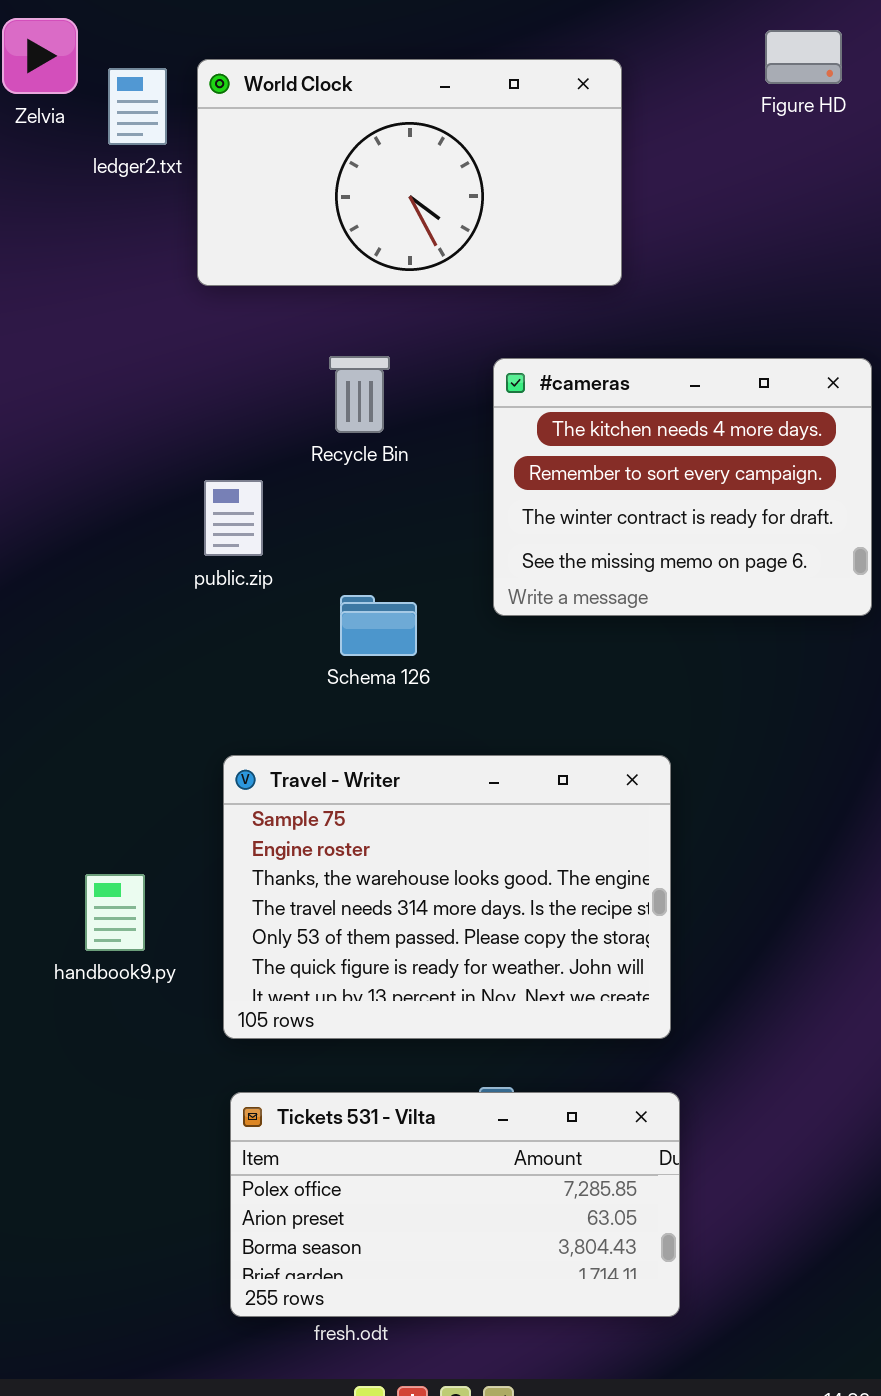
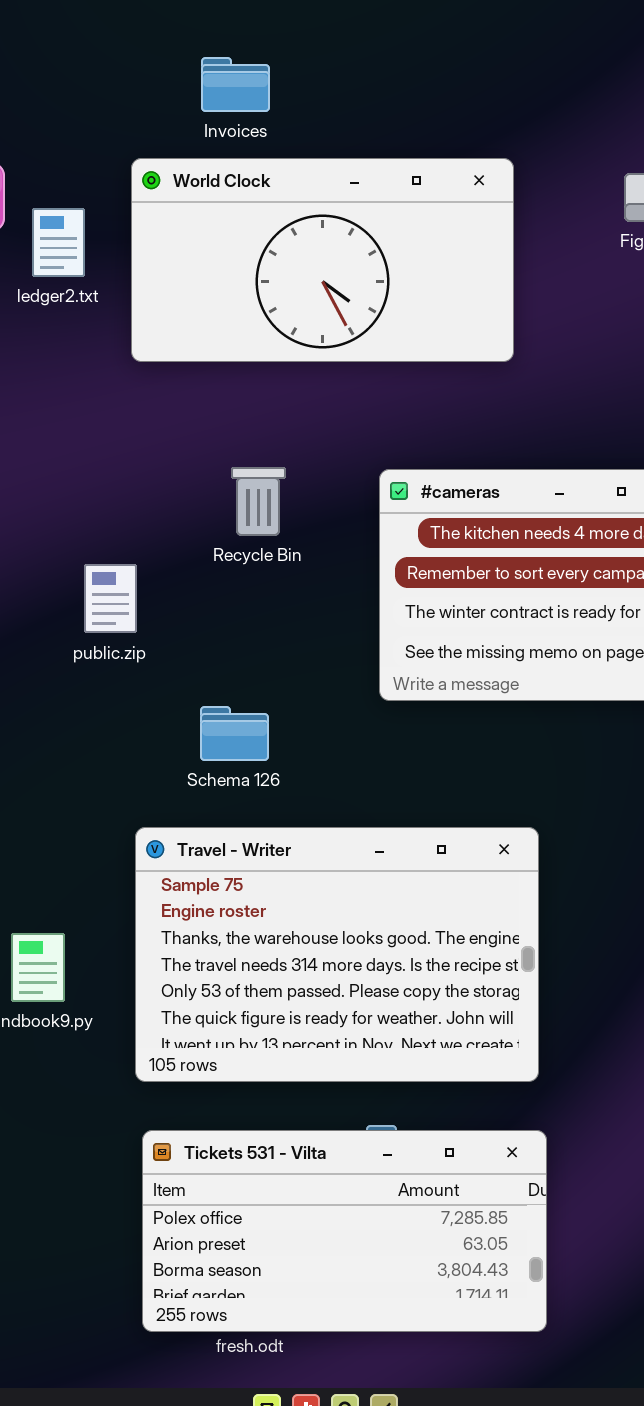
World Clock: [197,59,622,286] -> [131,158,514,362], moved
public.zip: [204,480,263,556] -> [84,564,137,633], moved
Schema 126: [340,595,417,656] -> [200,706,269,761], moved

